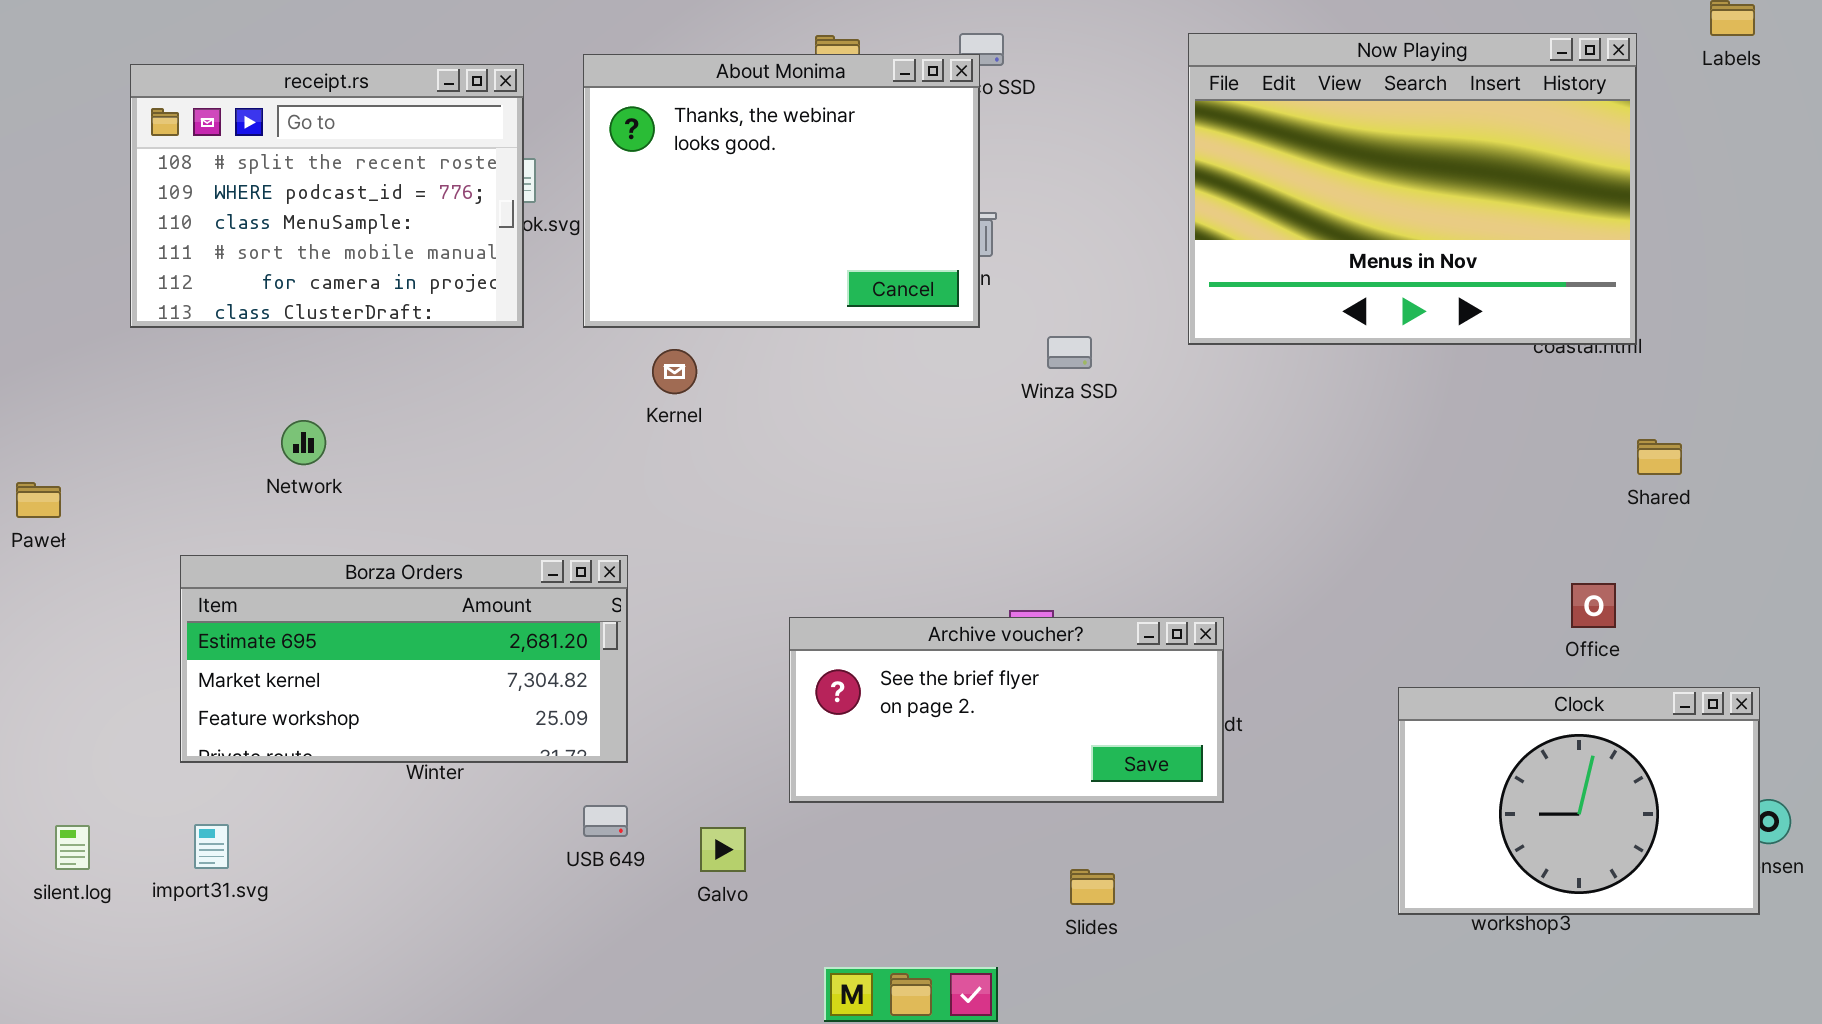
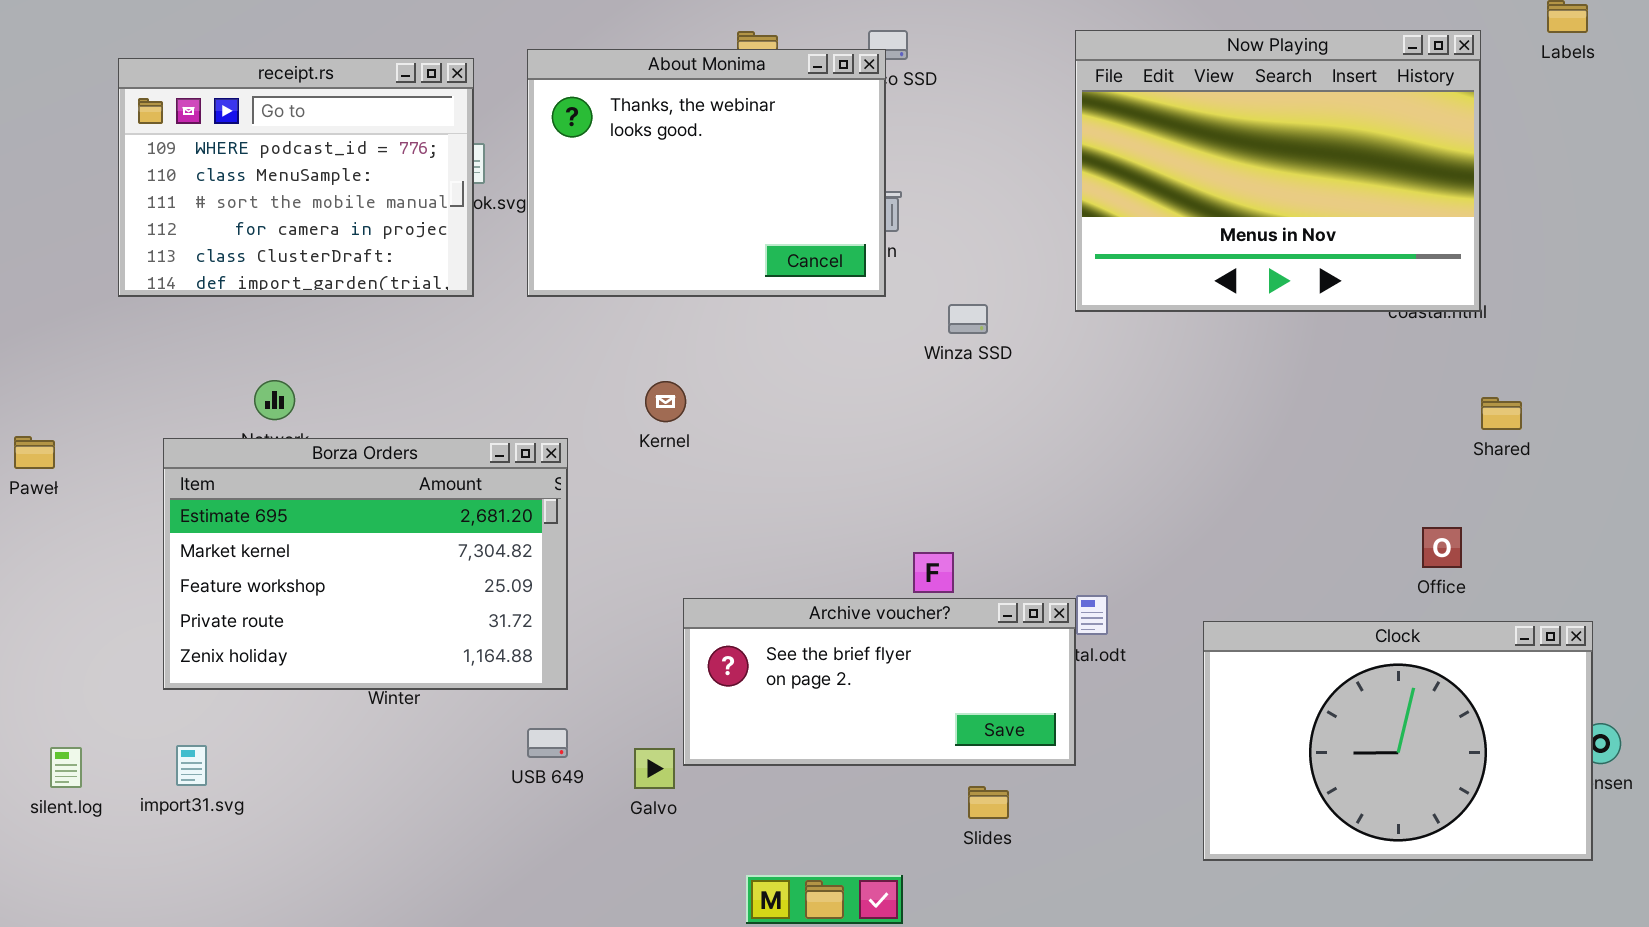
receipt.rs: [130,64,524,328] -> [118,58,474,297], scrolled down 1 row
Kernel: [652,349,697,394] -> [645,381,686,422], moved
Borza Orders: [180,555,628,763] -> [163,438,568,690], resized
Archive voucher?: [789,617,1224,803] -> [683,598,1076,766], moved
Clock: [1398,687,1760,915] -> [1203,621,1593,861], resized

